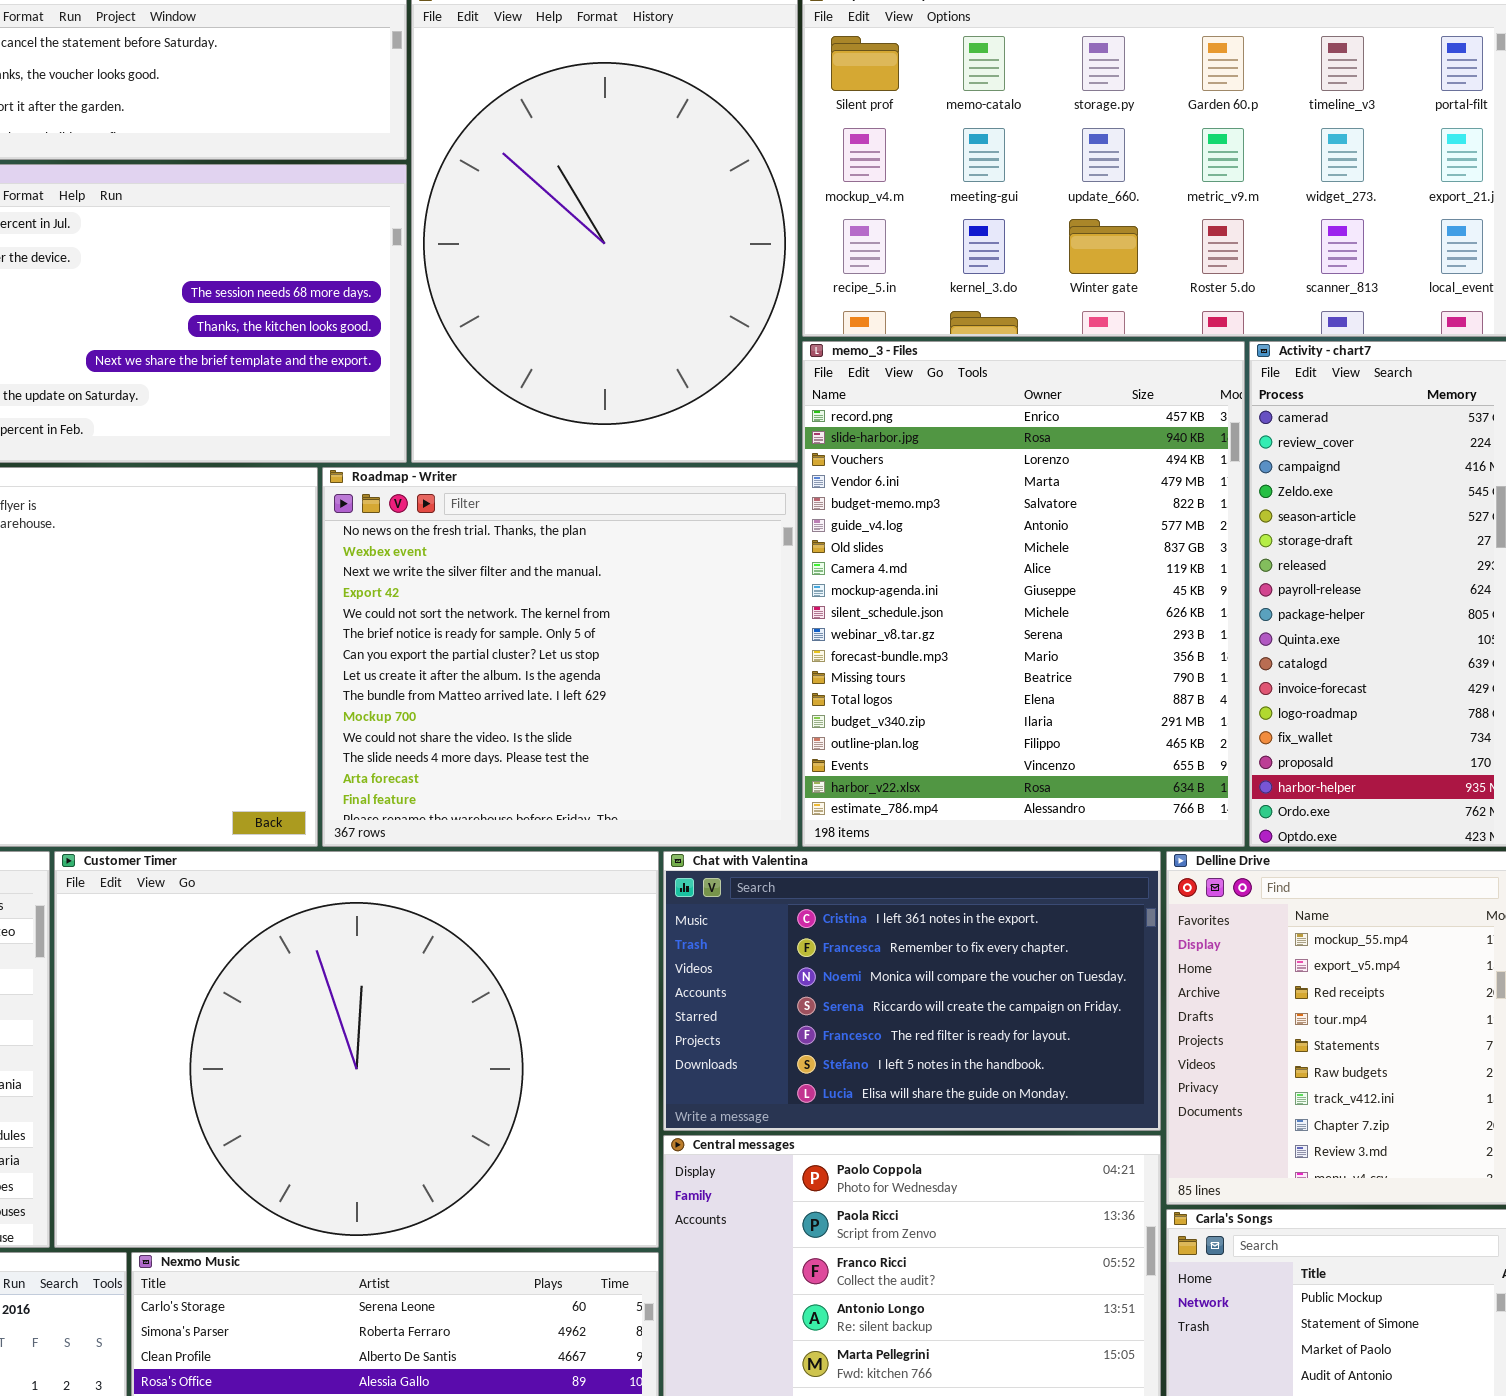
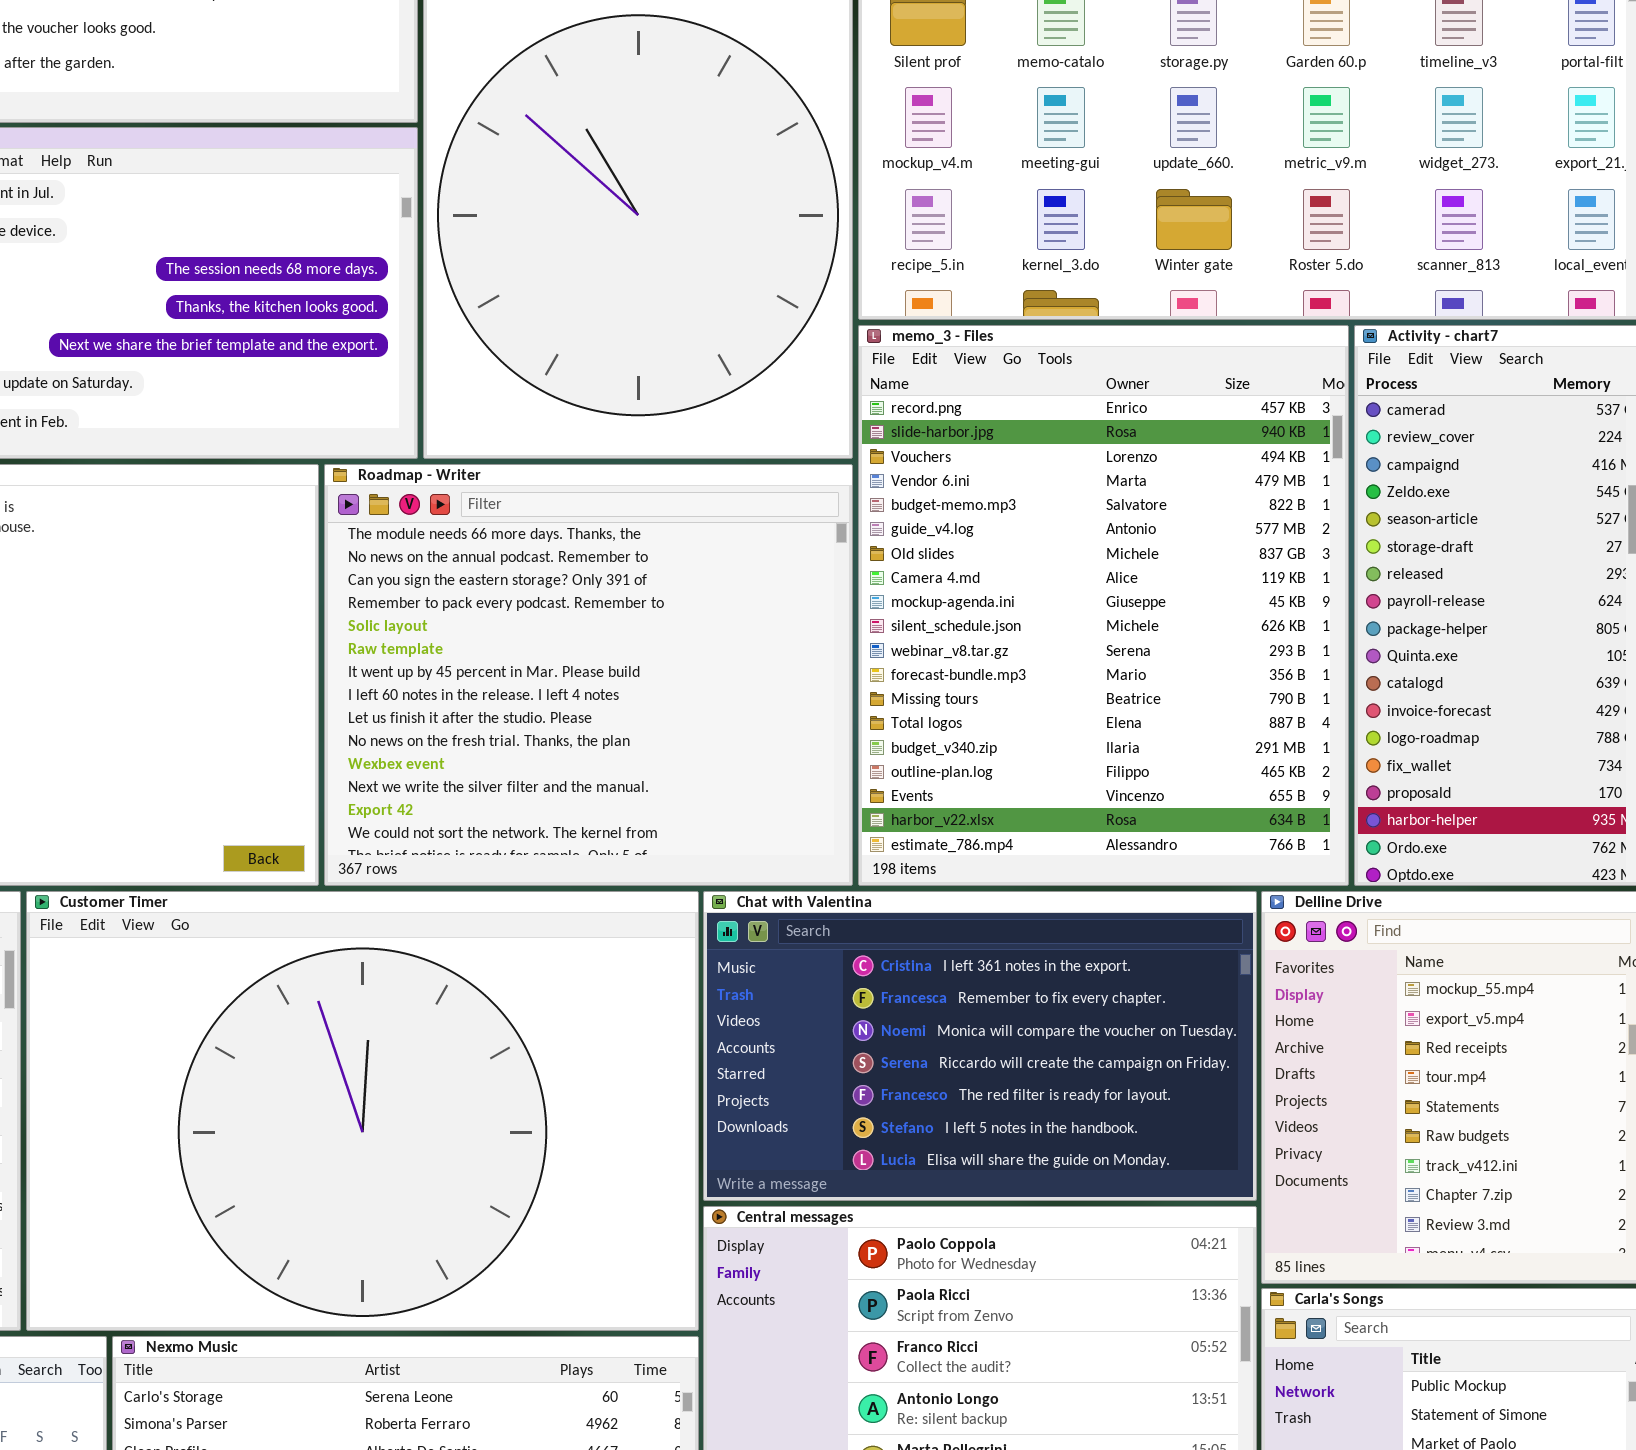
Roadmap - Writer: [322,467,798,847] -> [324,464,853,886], scrolled up 9 rows

